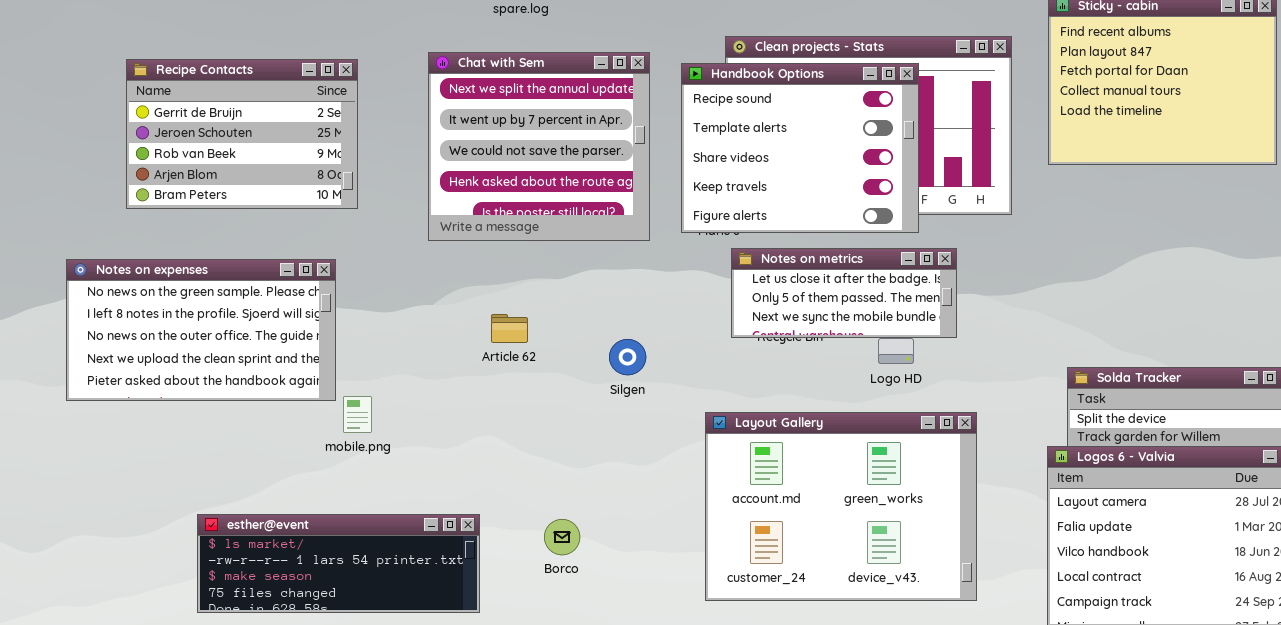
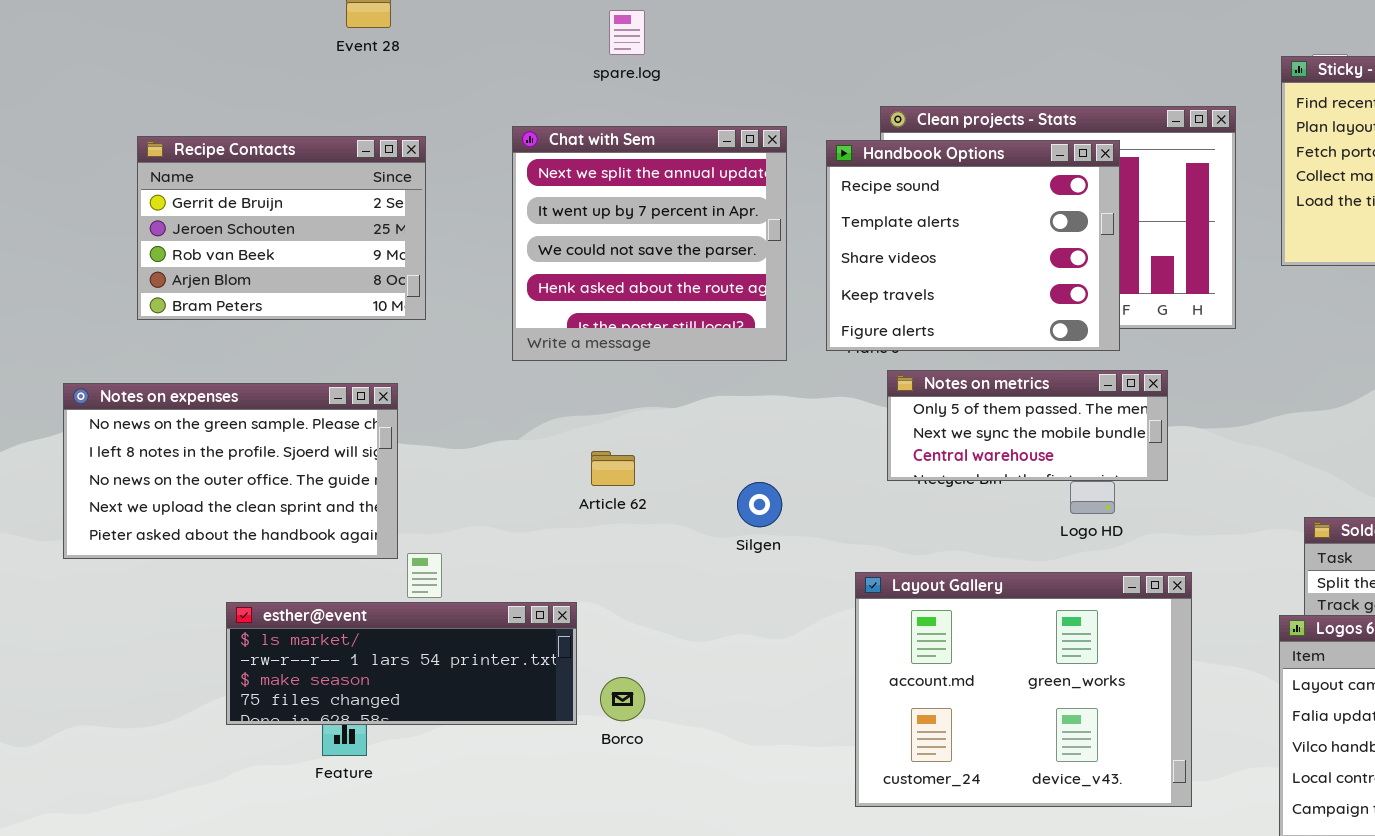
Notes on metrics: [731,248,957,338] -> [887,370,1168,481], scrolled down 1 row
esther@event: [197,514,480,613] -> [226,602,577,725], moved
Borco: [544,519,580,555] -> [600,677,645,721], moved

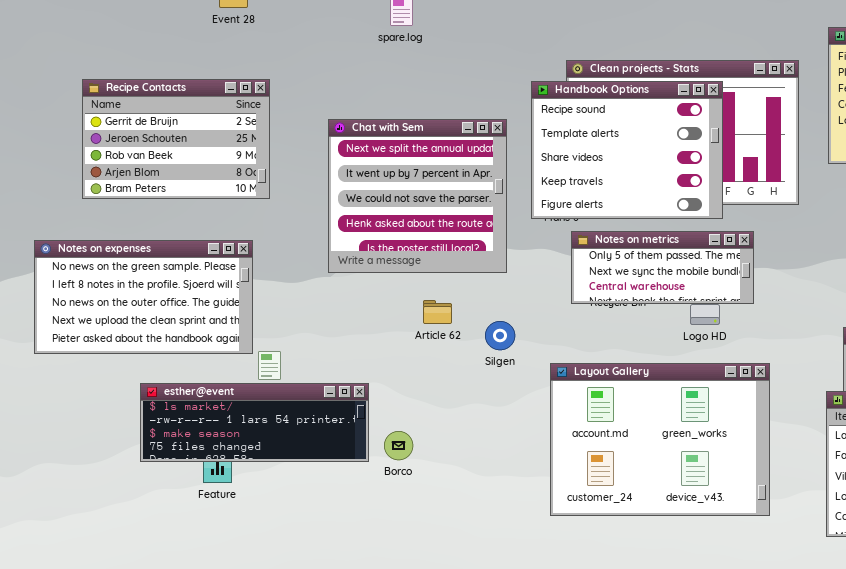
Chat with Sem: [512,126,787,361] -> [328,119,507,273], moved
Article 62: [591,451,635,486] -> [423,300,452,324], moved
Silgen: [737,482,782,527] -> [485,321,515,350], moved

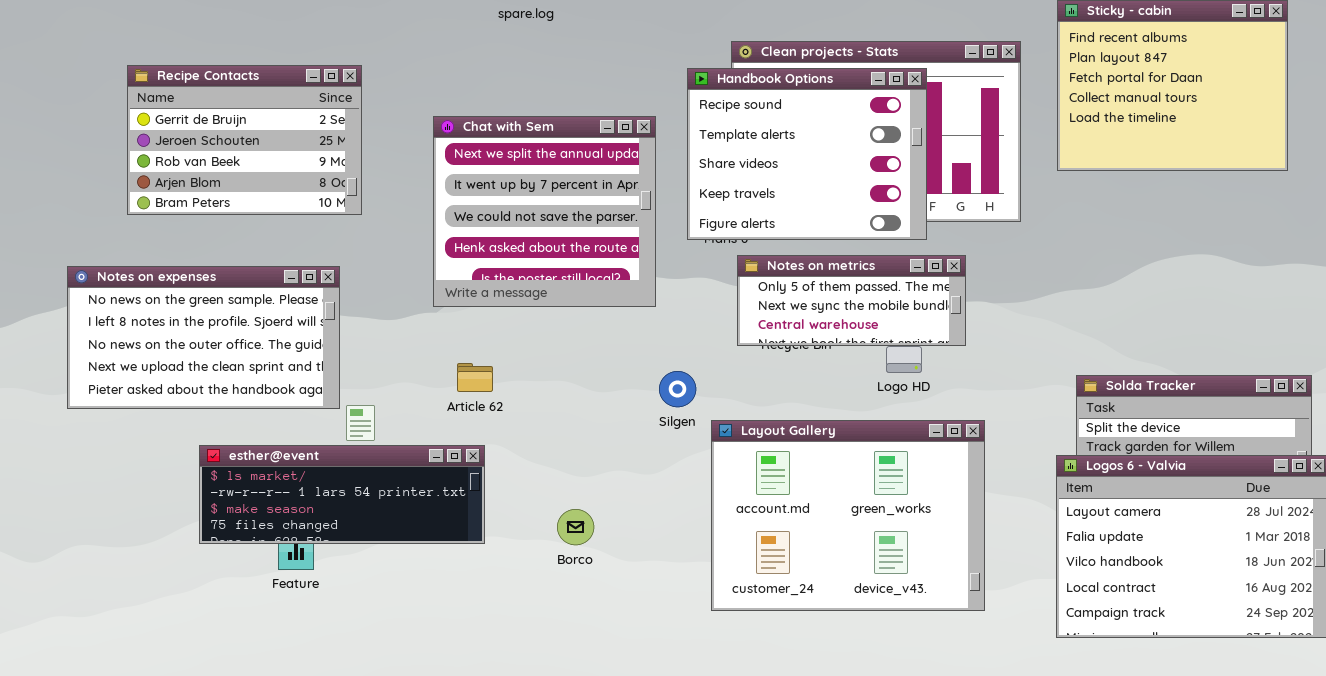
Article 62: [423,300,452,324] -> [457,363,493,392], moved
Silgen: [485,321,515,350] -> [659,371,696,407], moved
Borco: [384,431,413,460] -> [557,509,594,545], moved

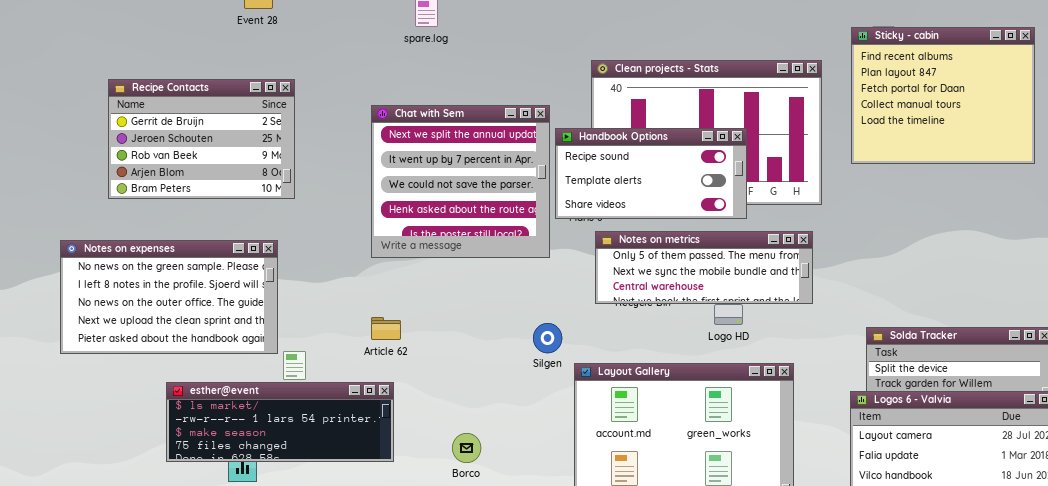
Handbook Options: [687,68,927,240] -> [555,128,747,219], resized
Chat with Sem: [433,116,656,307] -> [371,105,550,258], moved
Notes on metrics: [737,255,966,346] -> [595,231,813,304], resized

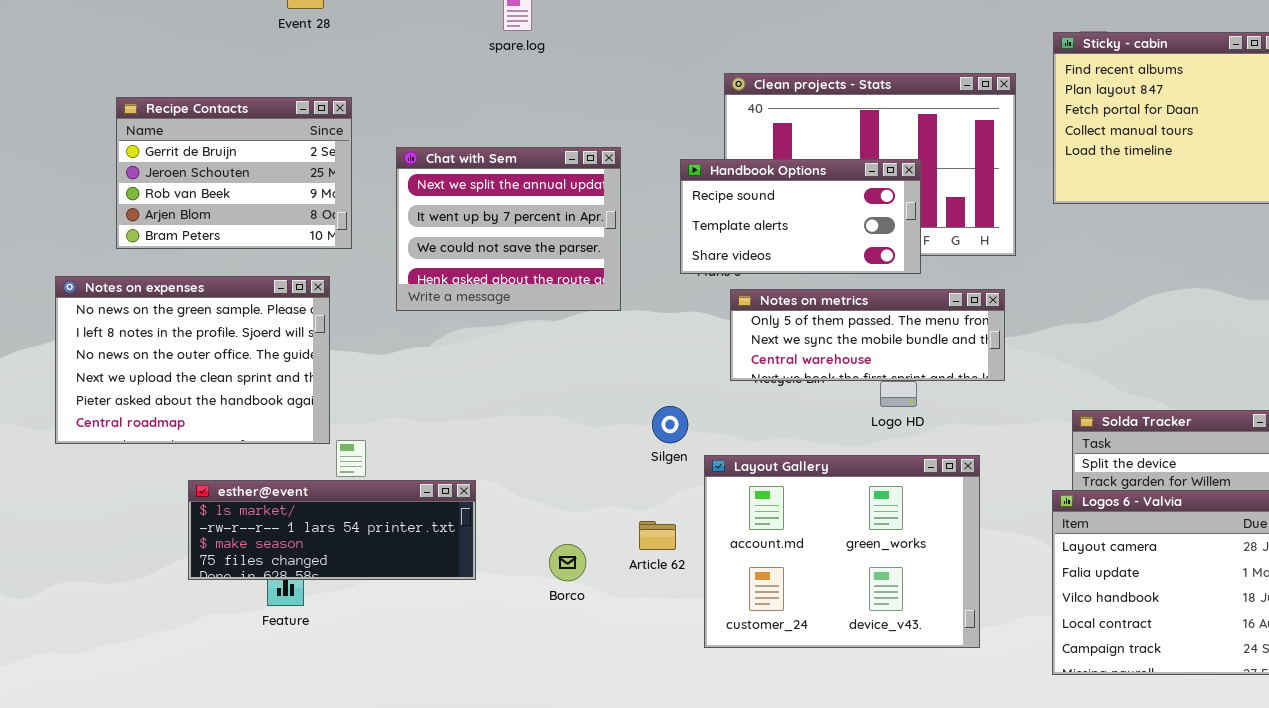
Chat with Sem: [371,105,550,258] -> [396,147,621,311], moved, resized
Notes on expenses: [60,240,278,354] -> [55,276,330,444], resized
Article 62: [371,317,401,340] -> [639,521,676,550], moved

